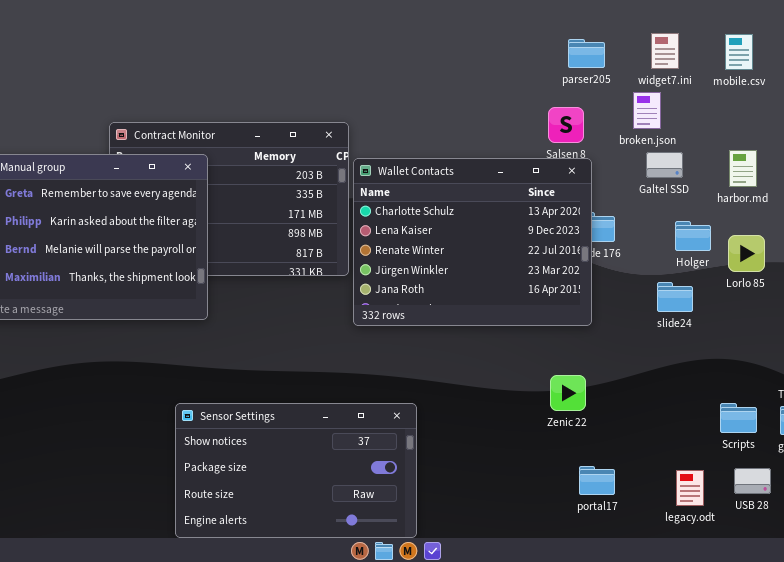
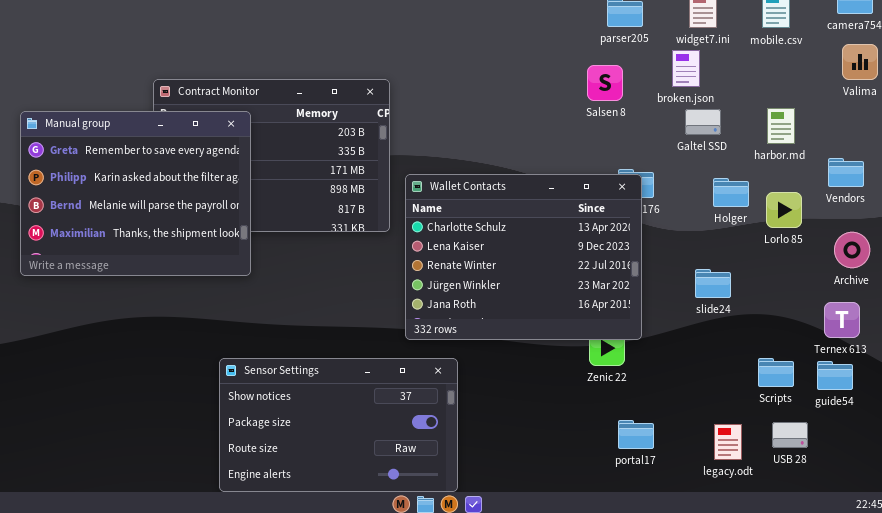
Wallet Contacts: [353,158,592,326] -> [405,174,642,340], moved
slide24: [657,282,693,312] -> [695,269,731,298], moved

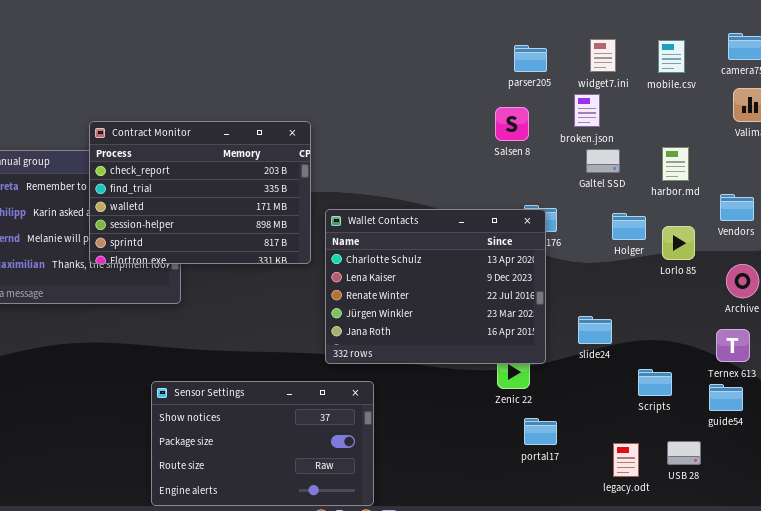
Contract Monitor: [153,79,390,232] -> [89,121,311,264], raised
slide24: [695,269,731,298] -> [578,316,612,344], moved
Scripts: [758,358,794,387] -> [638,369,672,396], moved
portal17: [618,420,654,449] -> [524,418,557,445], moved

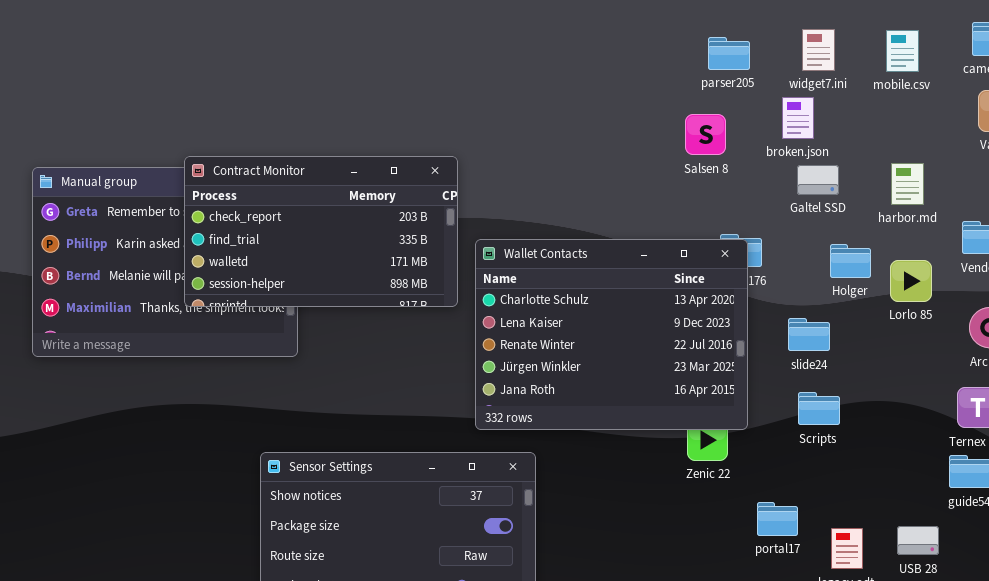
Contract Monitor: [89,121,311,264] -> [184,156,458,307], resized
slide24: [578,316,612,344] -> [788,318,830,351], moved
Scripts: [638,369,672,396] -> [798,392,840,425], moved
portal17: [524,418,557,445] -> [757,502,798,536], moved

